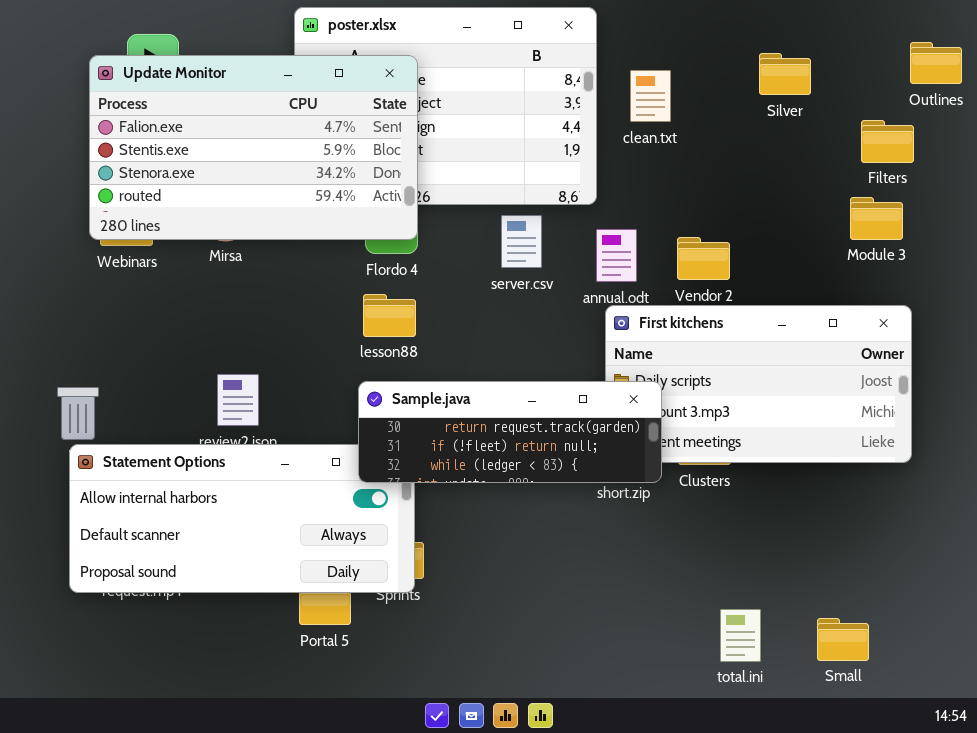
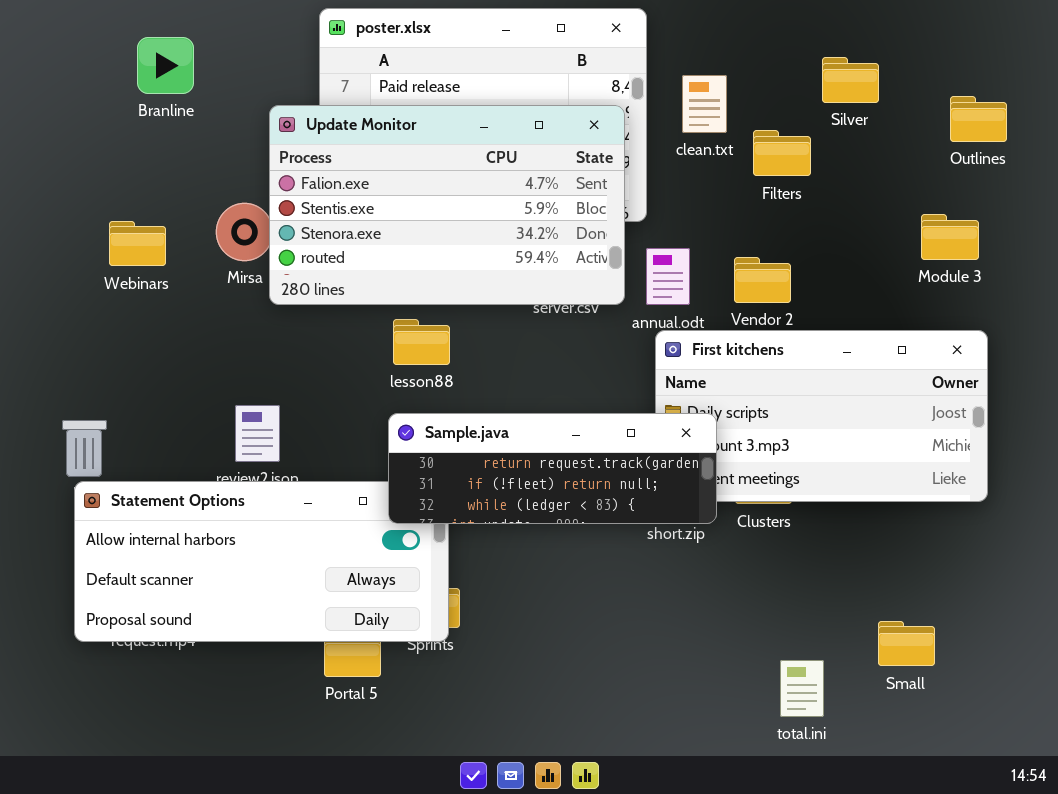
Outlines: [910,42,962,84] -> [950,96,1007,142], moved
Update Monitor: [89,55,418,240] -> [269,105,625,305], moved
Filters: [861,120,914,163] -> [753,130,811,176], moved
Small: [817,618,869,661] -> [878,621,935,666], moved

